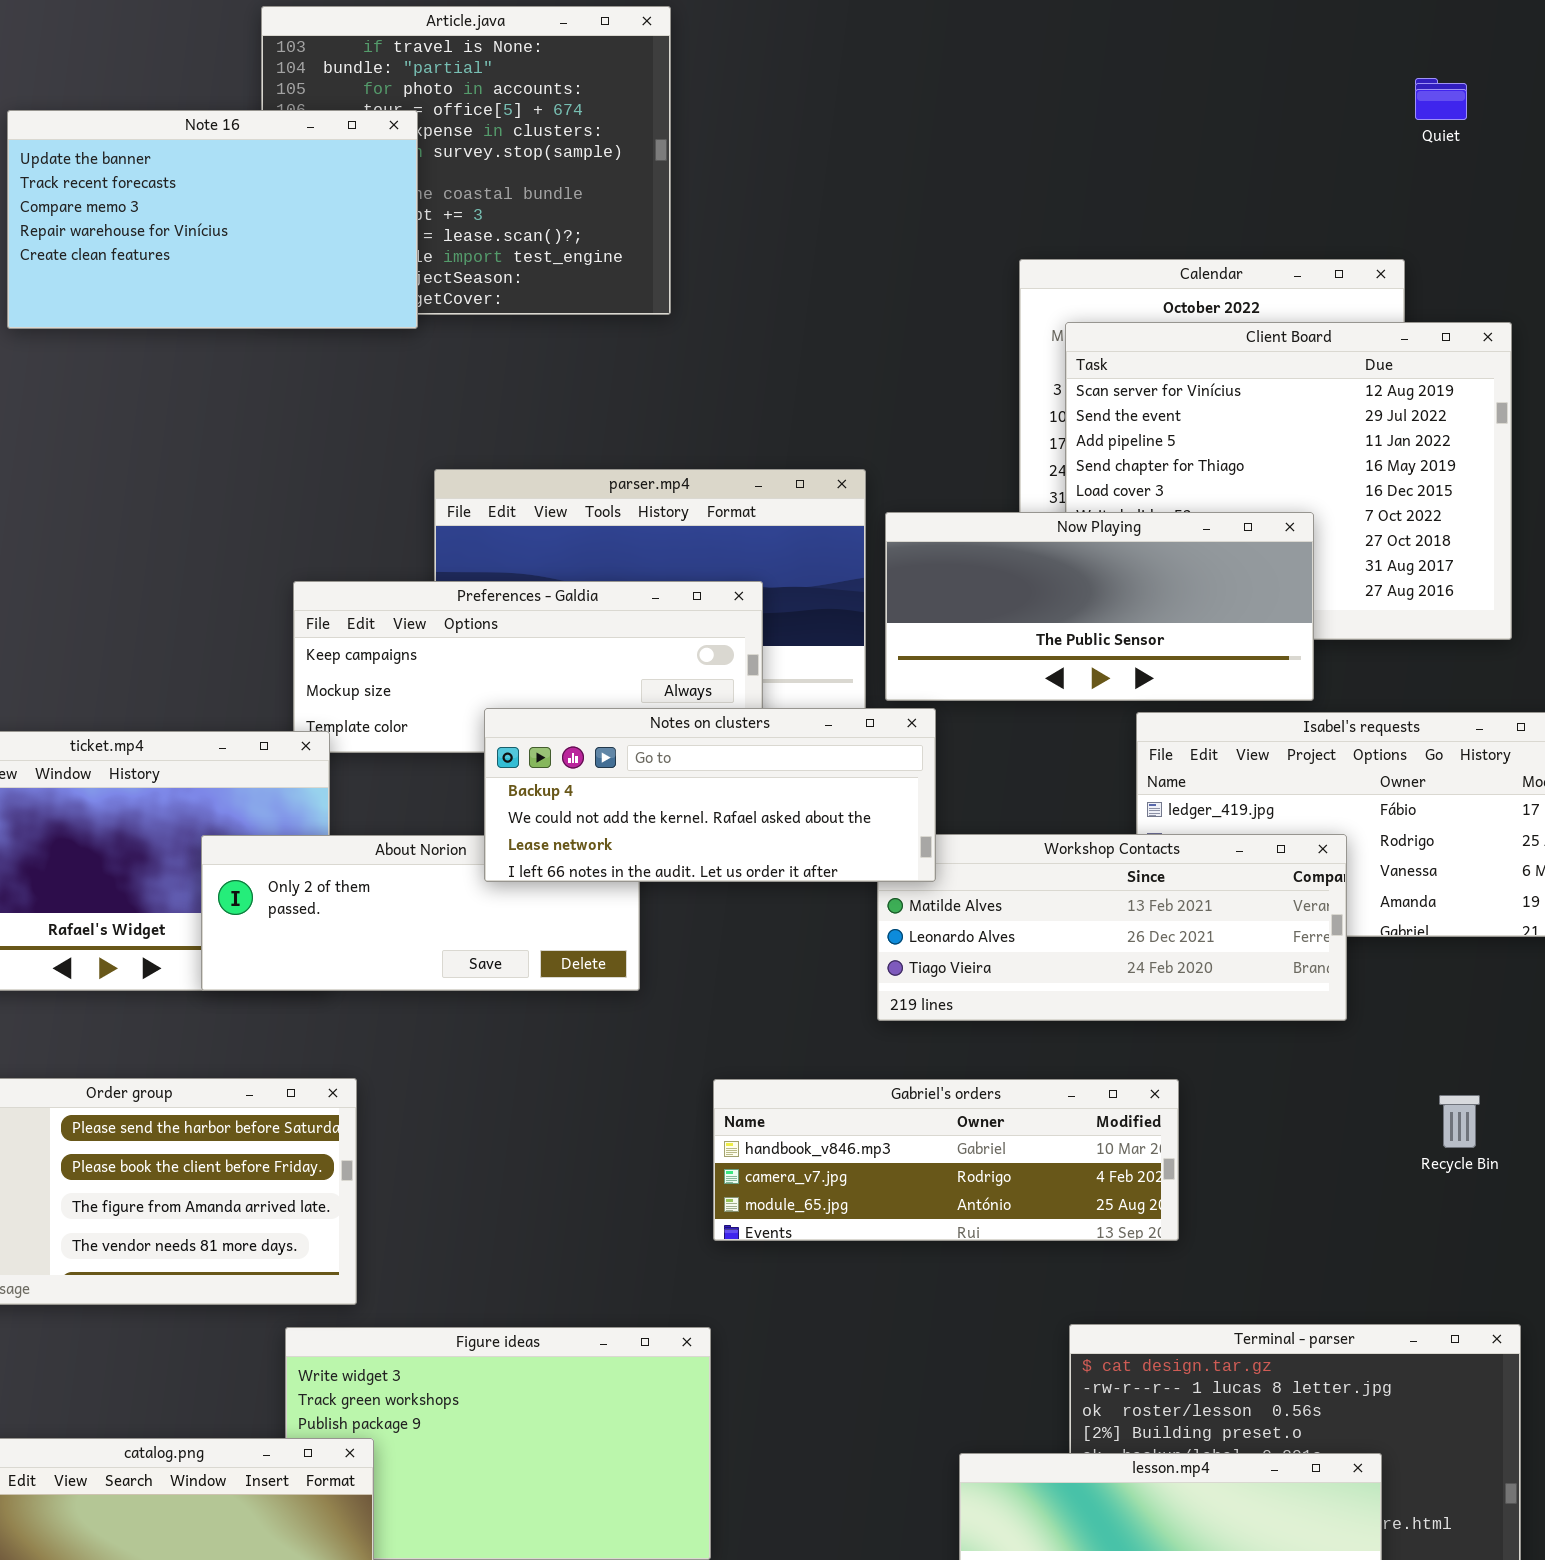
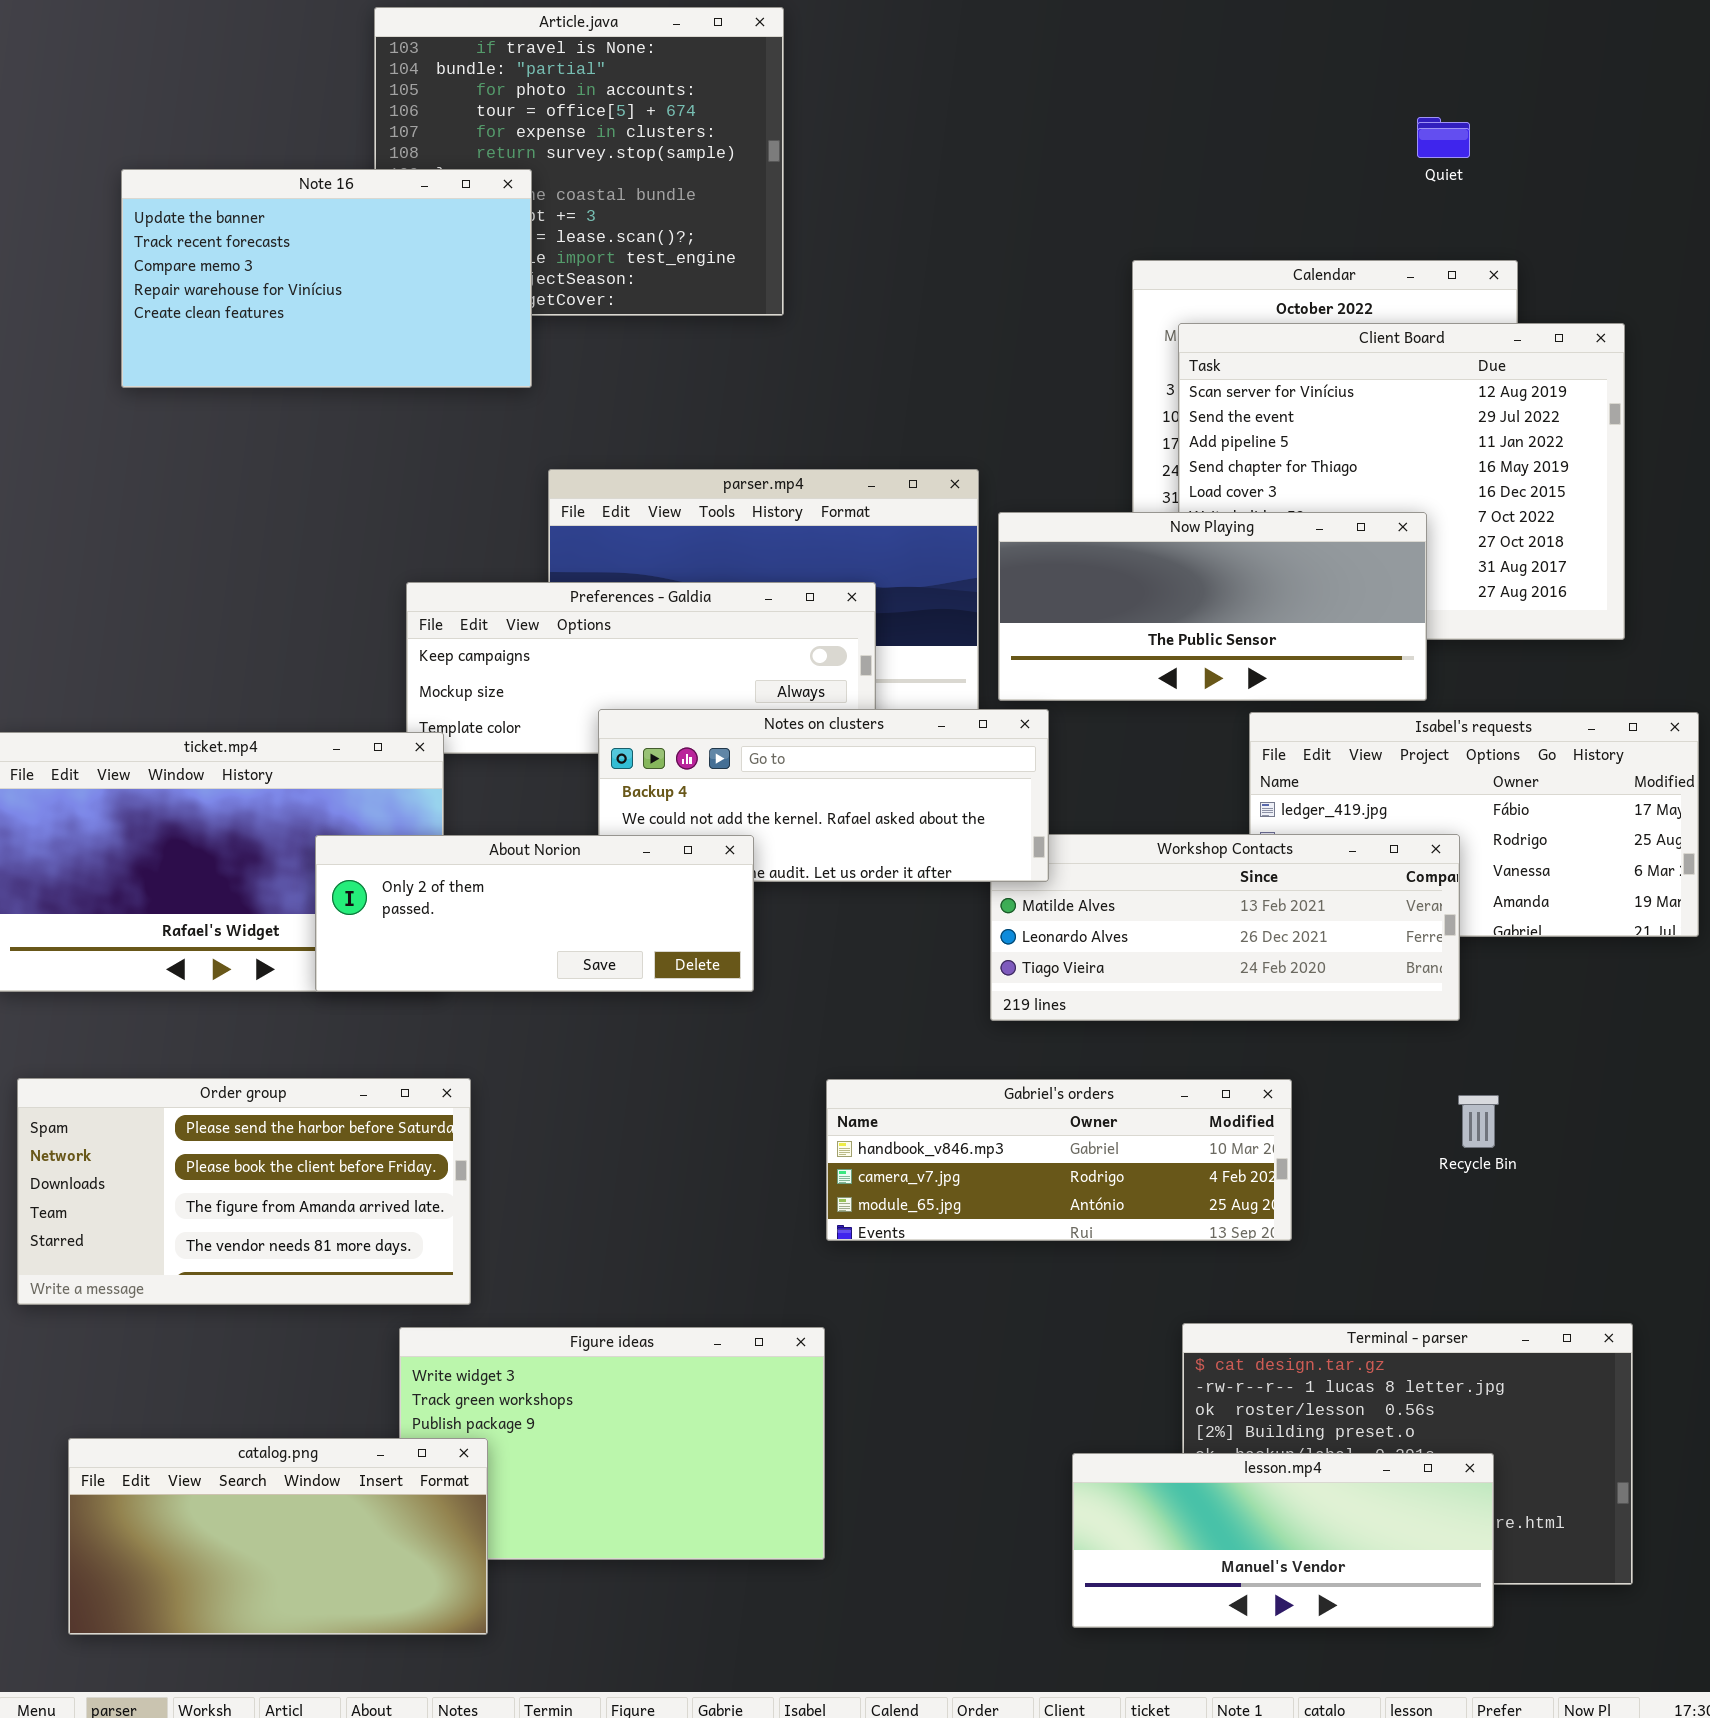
Quiet: [1415,78,1467,120] -> [1417,117,1470,158], moved
Note 16: [7,110,418,329] -> [121,169,532,388], moved
About Norion: [201,835,640,991] -> [315,835,754,992], raised
Recycle Bin: [1439,1095,1480,1148] -> [1458,1095,1499,1148], moved

